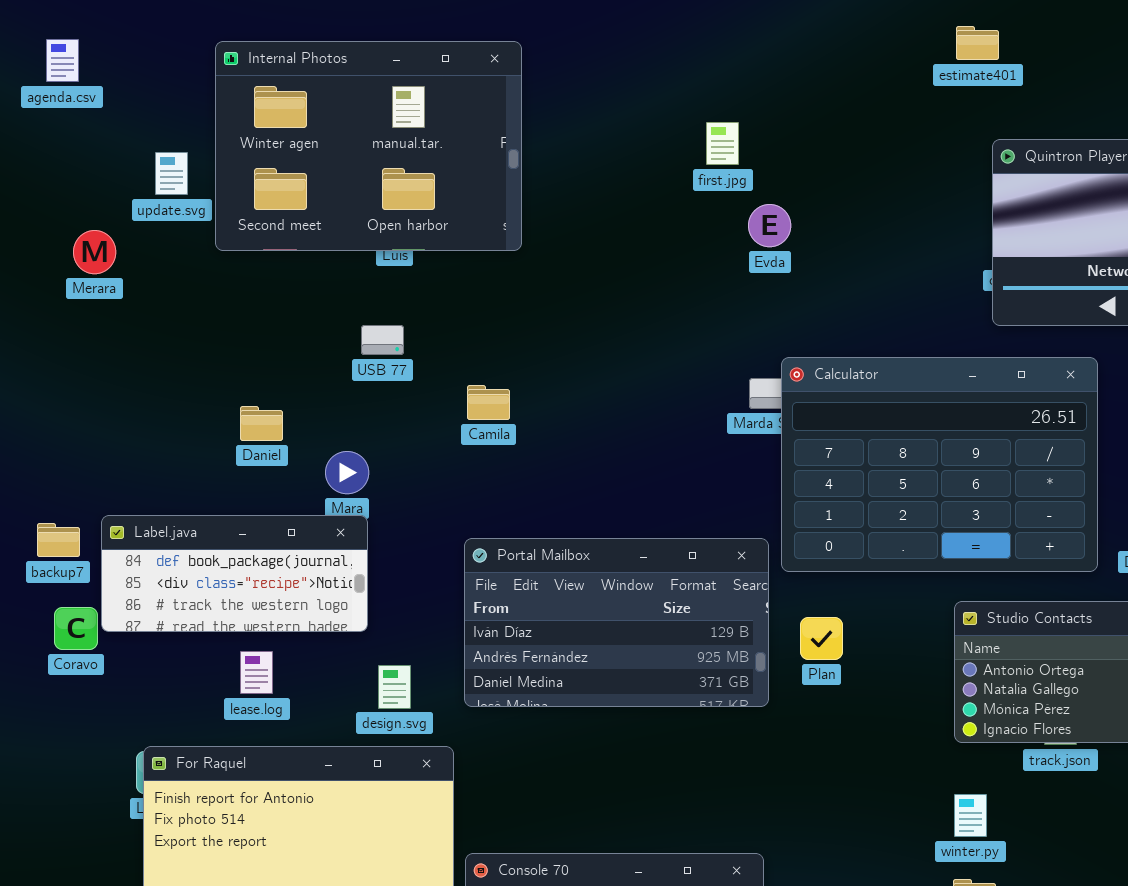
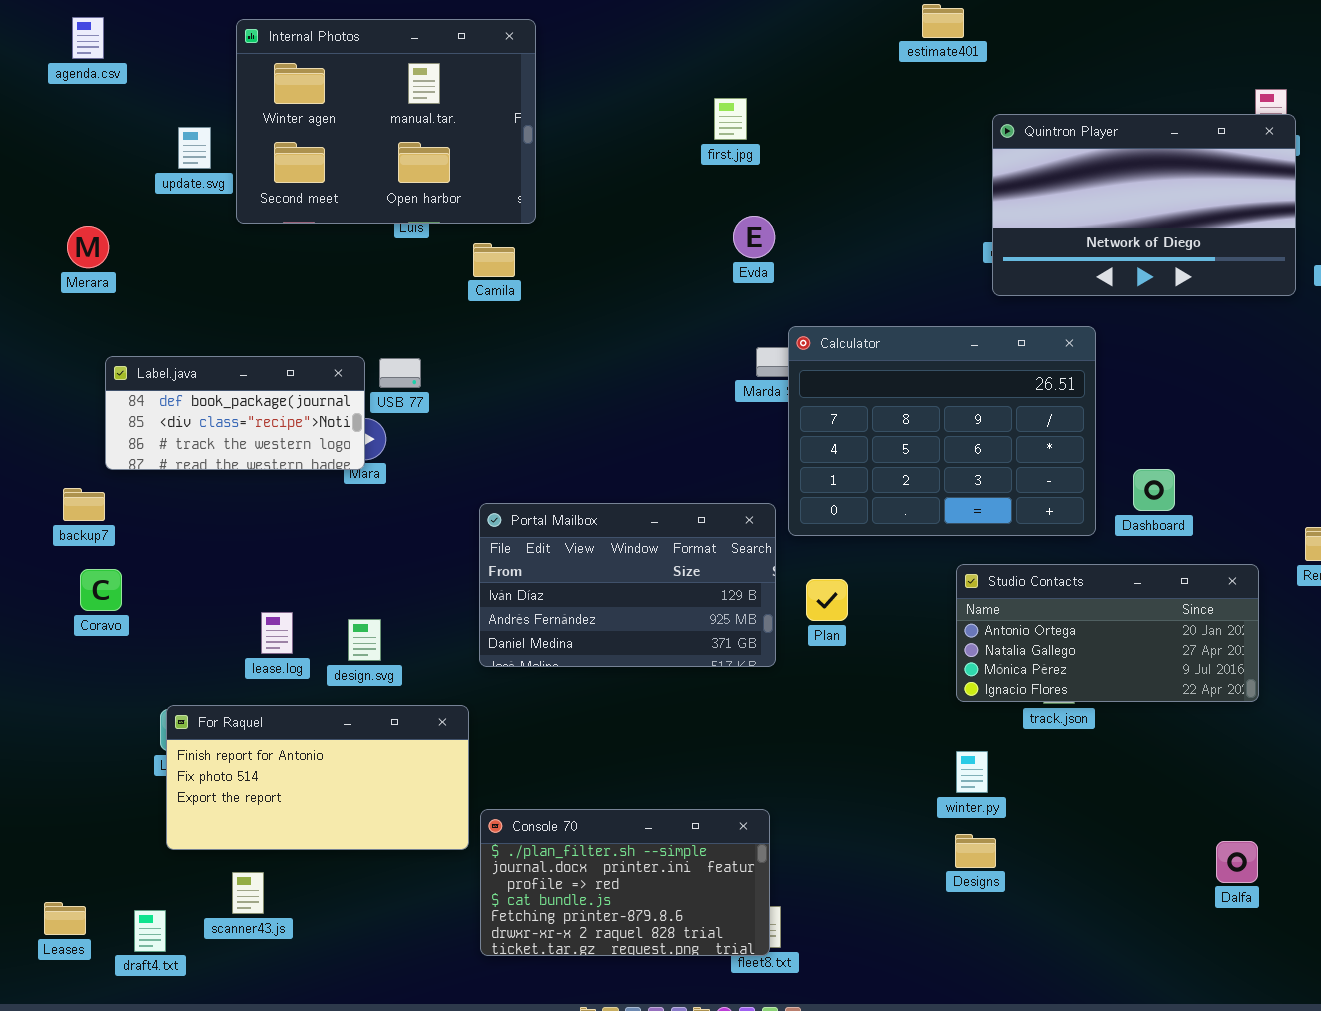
estimate401: [956,26,999,60] -> [922,4,964,38], moved
Evda: [748,204,791,247] -> [733,216,775,258], moved
Merara: [73,230,116,274] -> [67,226,109,268], moved
USB 77: [361,325,404,355] -> [379,358,421,388], moved
Camila: [467,385,510,420] -> [473,243,515,277], moved
Label.java: [101,515,368,632] -> [105,356,365,470], moved
design.svg: [378,665,411,709] -> [348,619,381,661], moved

